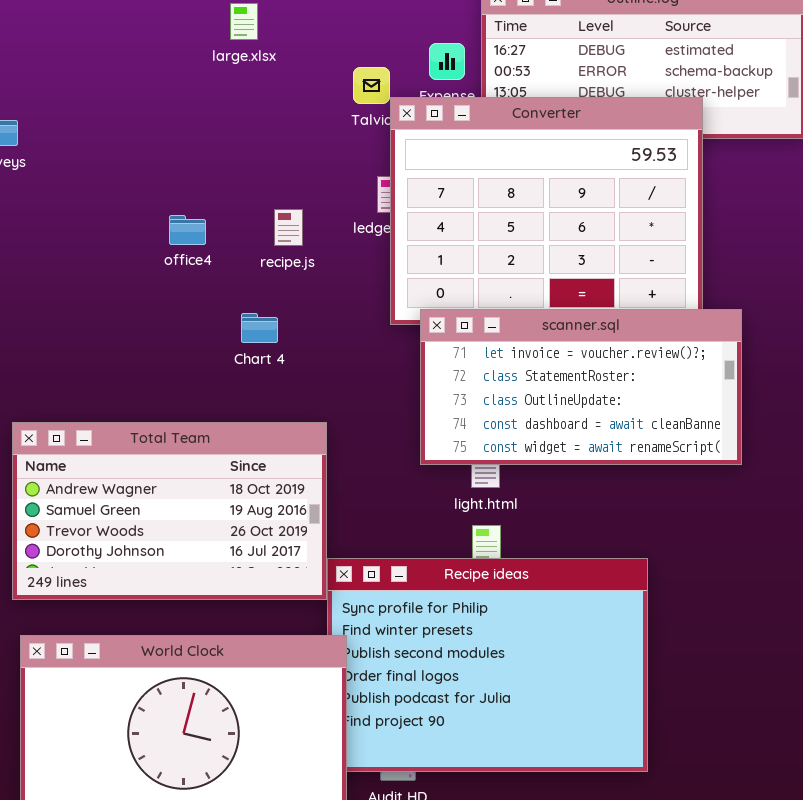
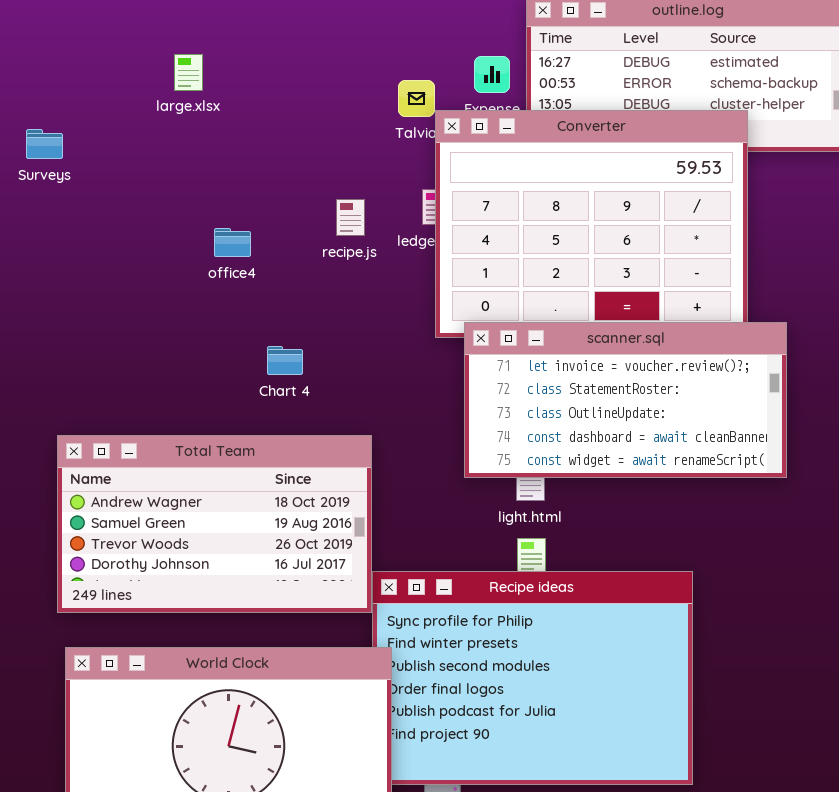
large.xlsx: [230,3,258,40] -> [174,54,203,91], moved
recipe.js: [274,209,303,246] -> [336,199,365,236], moved
Chart 4: [241,313,278,343] -> [267,346,303,375], moved

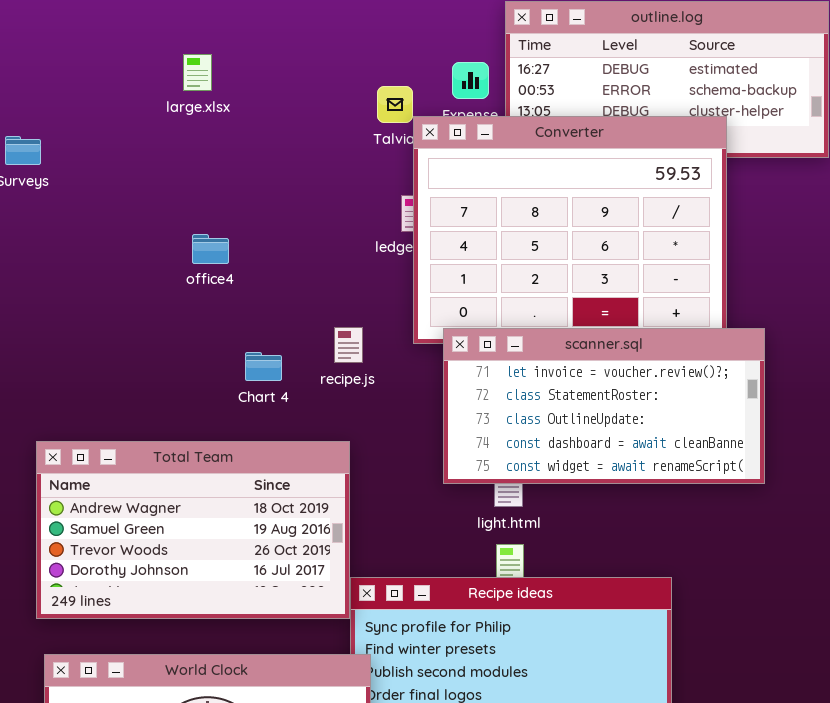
large.xlsx: [174,54,203,91] -> [183,54,212,91], moved
recipe.js: [336,199,365,236] -> [334,327,363,363], moved

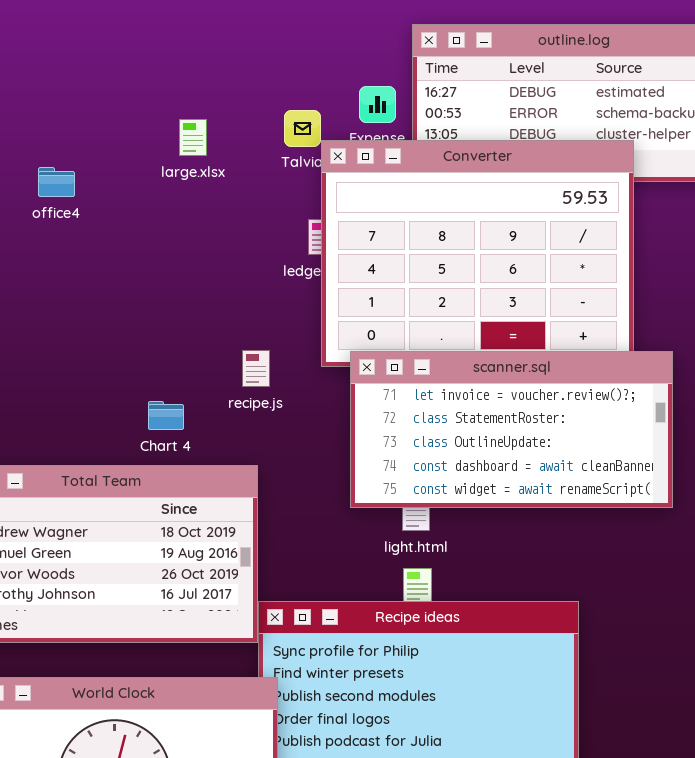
large.xlsx: [183,54,212,91] -> [179,119,207,156], moved
office4: [192,234,229,264] -> [38,167,75,197], moved
Chart 4: [245,352,282,381] -> [148,401,184,430], moved

